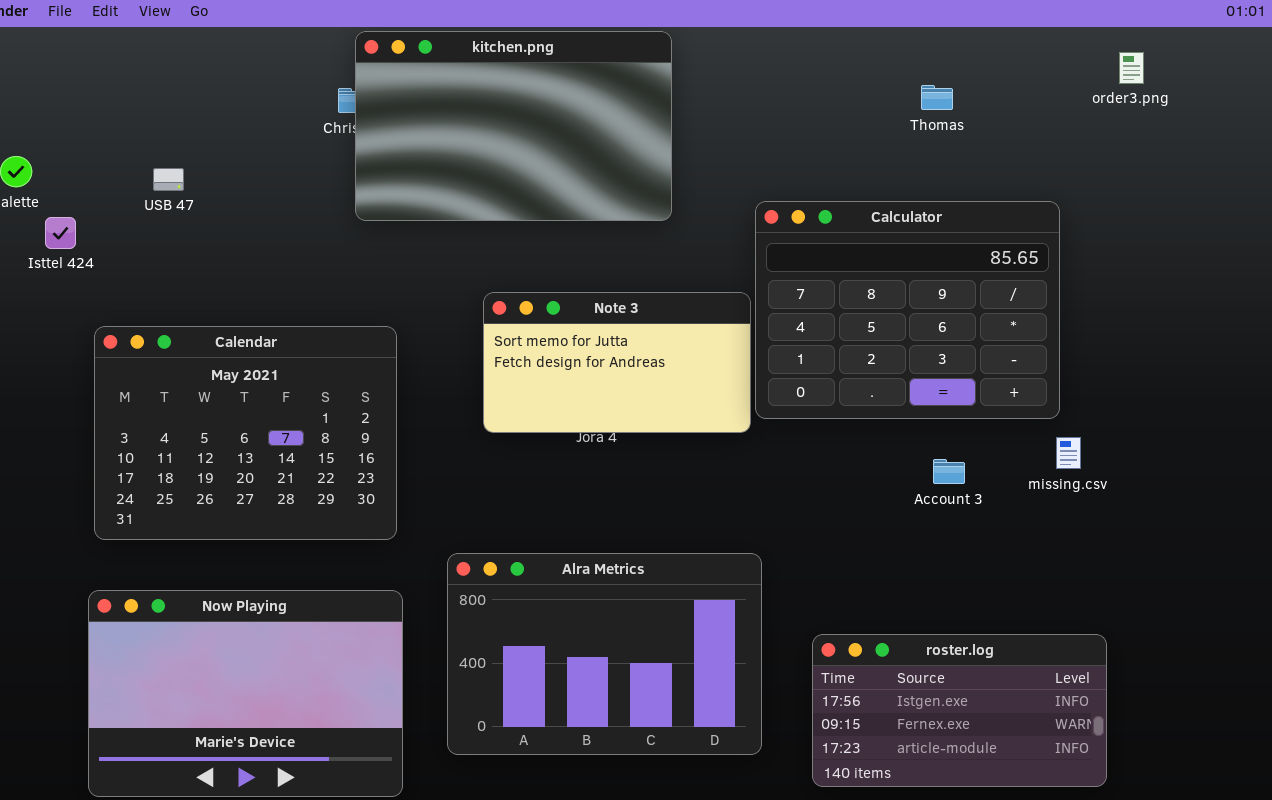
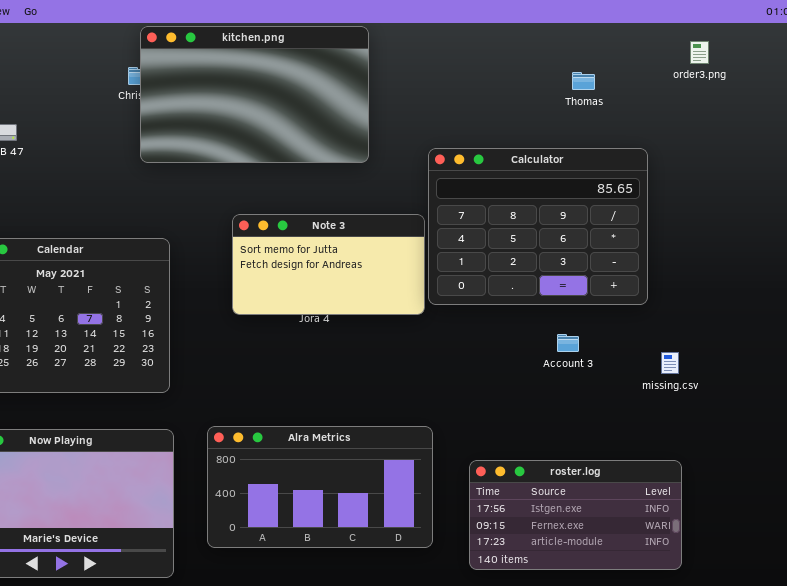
Thomas: [921,85,953,110] -> [572,72,595,90], moved
missing.csv: [1056,437,1081,469] -> [661,352,679,374], moved
Alra Metrics: [447,553,762,755] -> [207,426,433,548], resized

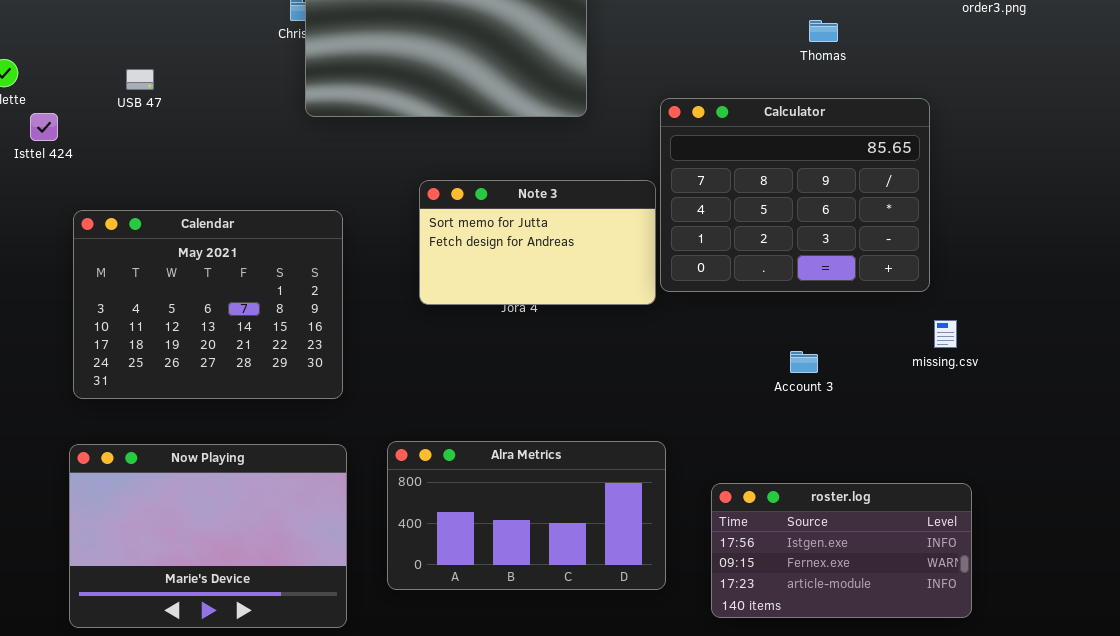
Thomas: [572,72,595,90] -> [809,20,838,42], moved
Account 3: [557,334,579,352] -> [790,351,818,373], moved
missing.csv: [661,352,679,374] -> [934,320,957,348], moved

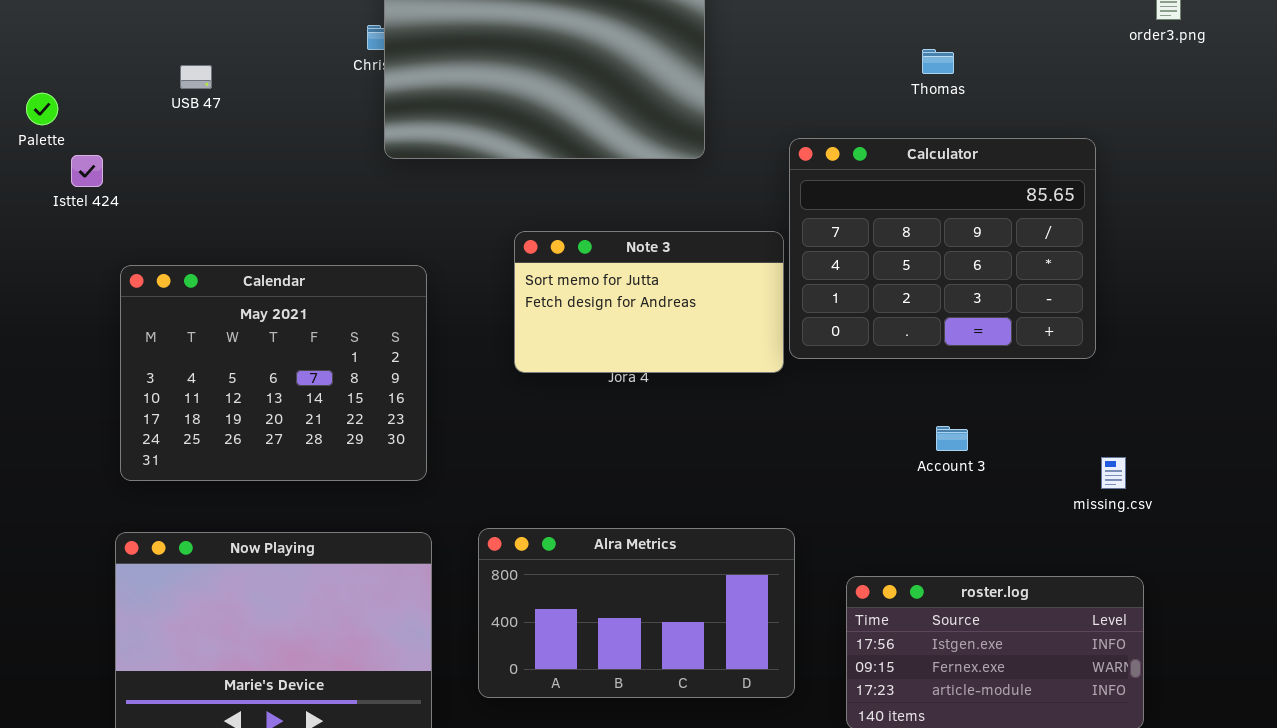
Thomas: [809,20,838,42] -> [922,49,954,74], moved
USB 47: [126,69,154,90] -> [180,65,212,89], moved
missing.csv: [934,320,957,348] -> [1101,457,1126,489], moved

